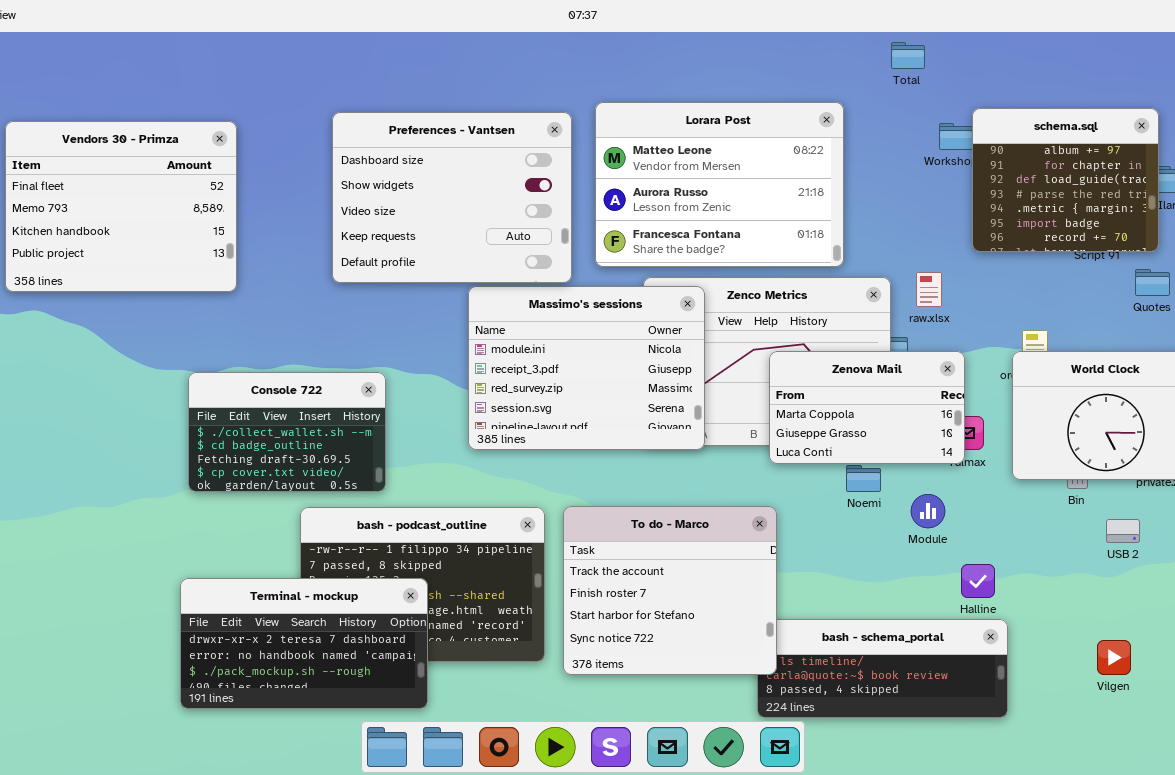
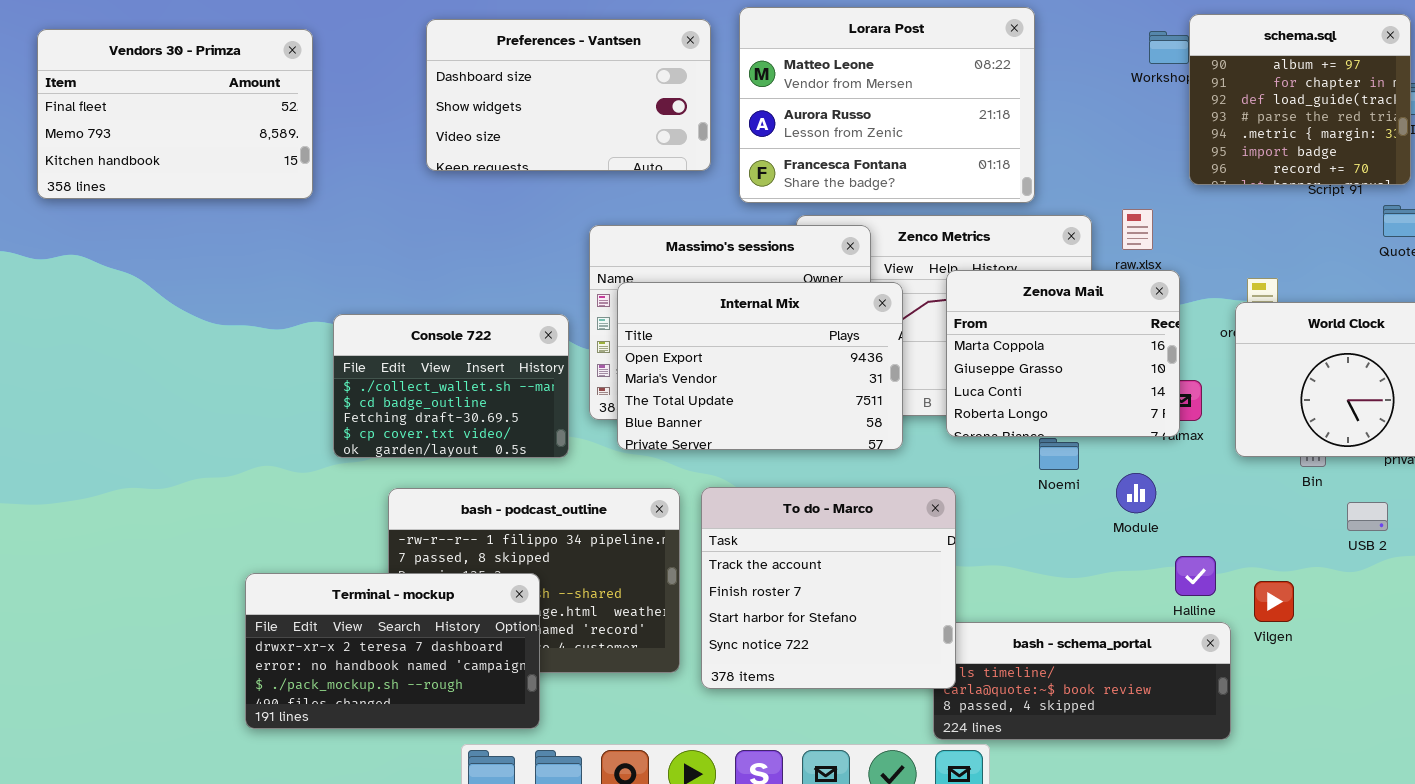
Preferences - Vantsen: [332,112,572,283] -> [426,19,711,171], resized
Vendors 30 - Primza: [5,121,237,292] -> [37,29,313,199], resized
Internal Mix: none -> [617,282,903,450], opened
Zenova Mail: [769,351,965,464] -> [946,270,1180,437], resized
Console 722: [188,372,386,492] -> [333,314,569,458], moved
Vilgen: [1097,640,1131,675] -> [1254,581,1294,622], moved

